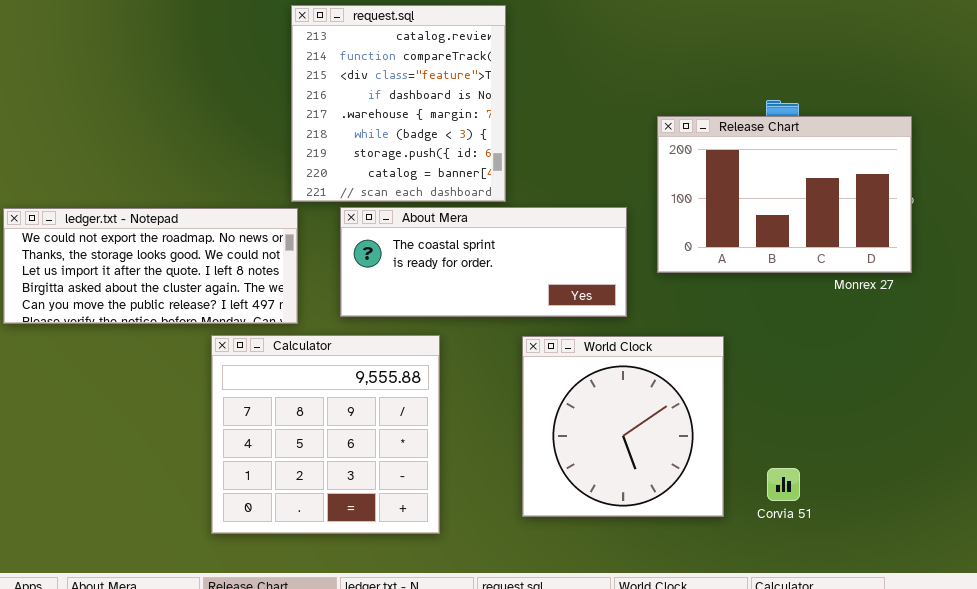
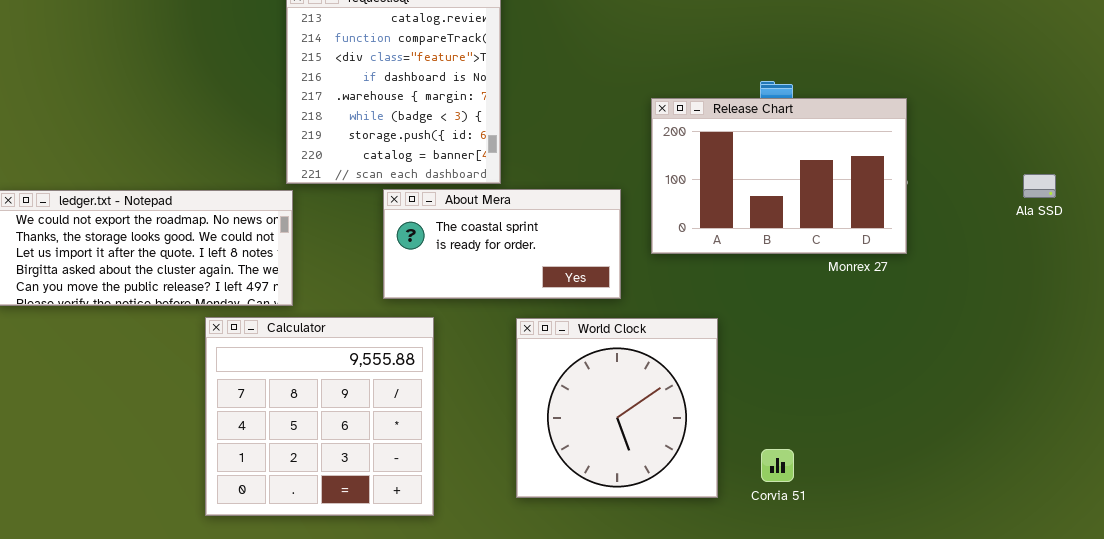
About Mera: [340,207,627,317] -> [383,189,621,299], resized

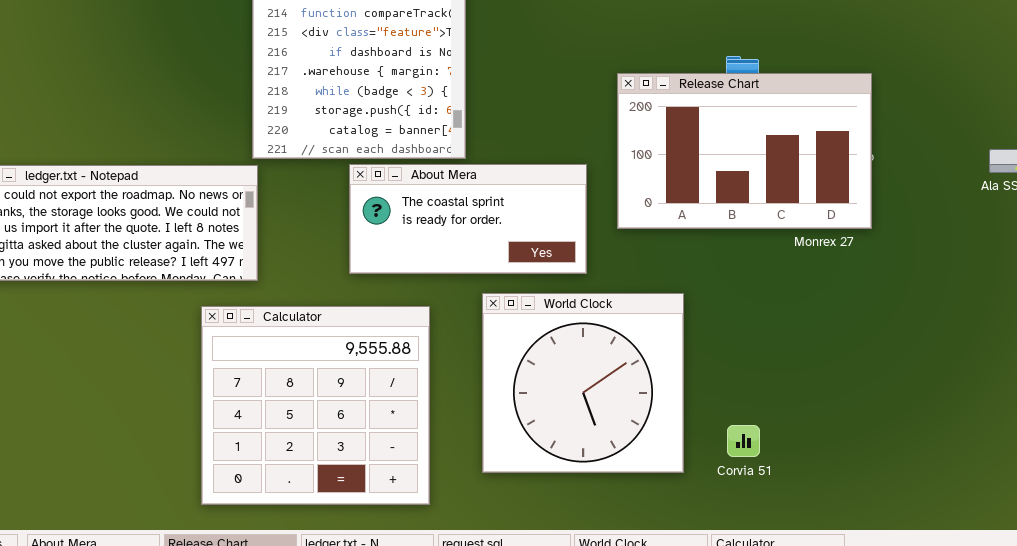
Calculator: [205,317,434,516] -> [201,306,430,505], moved

